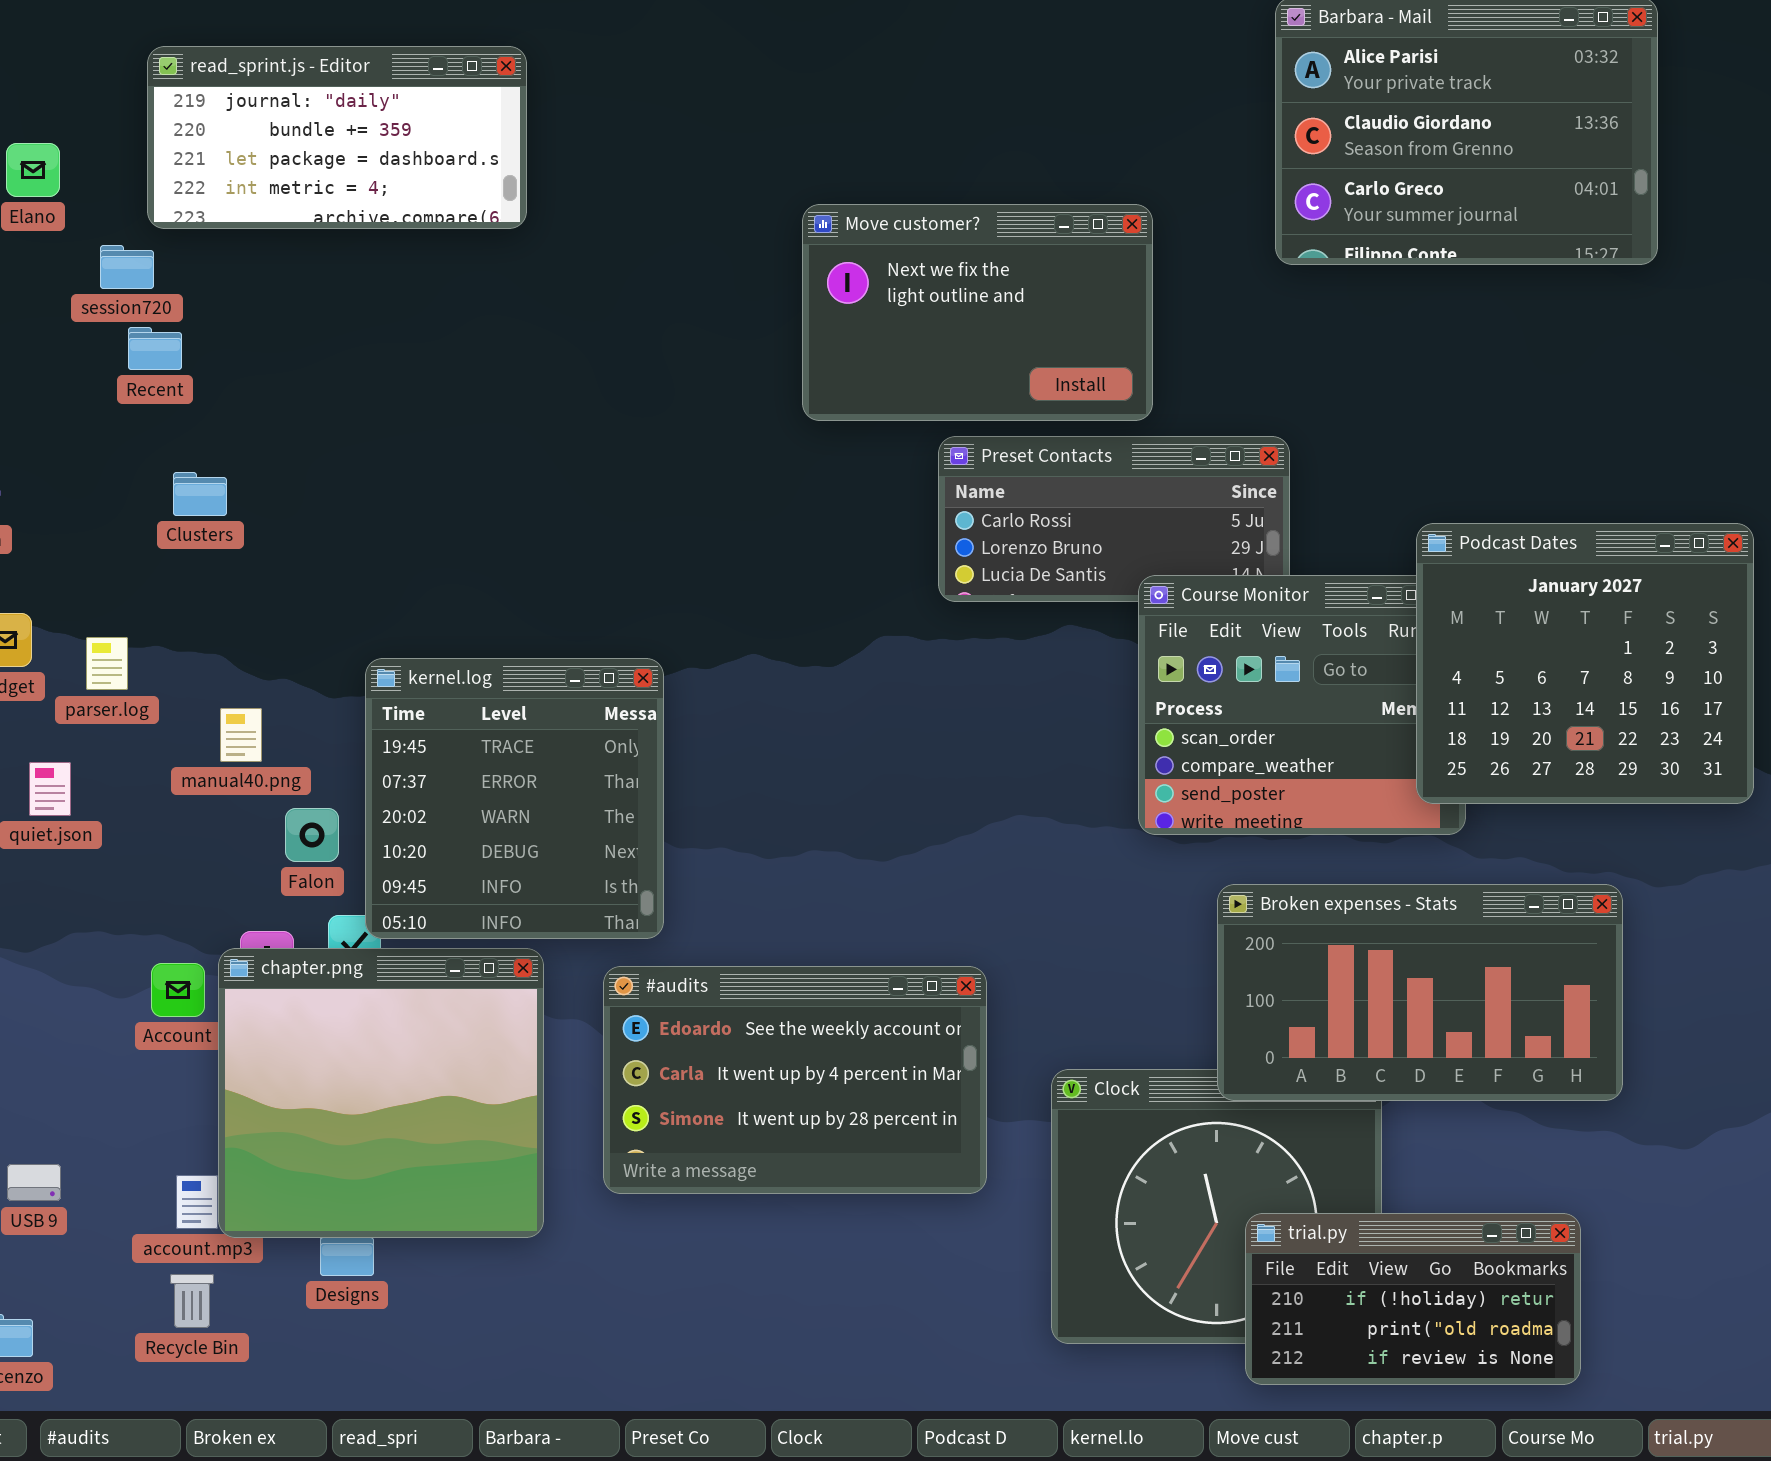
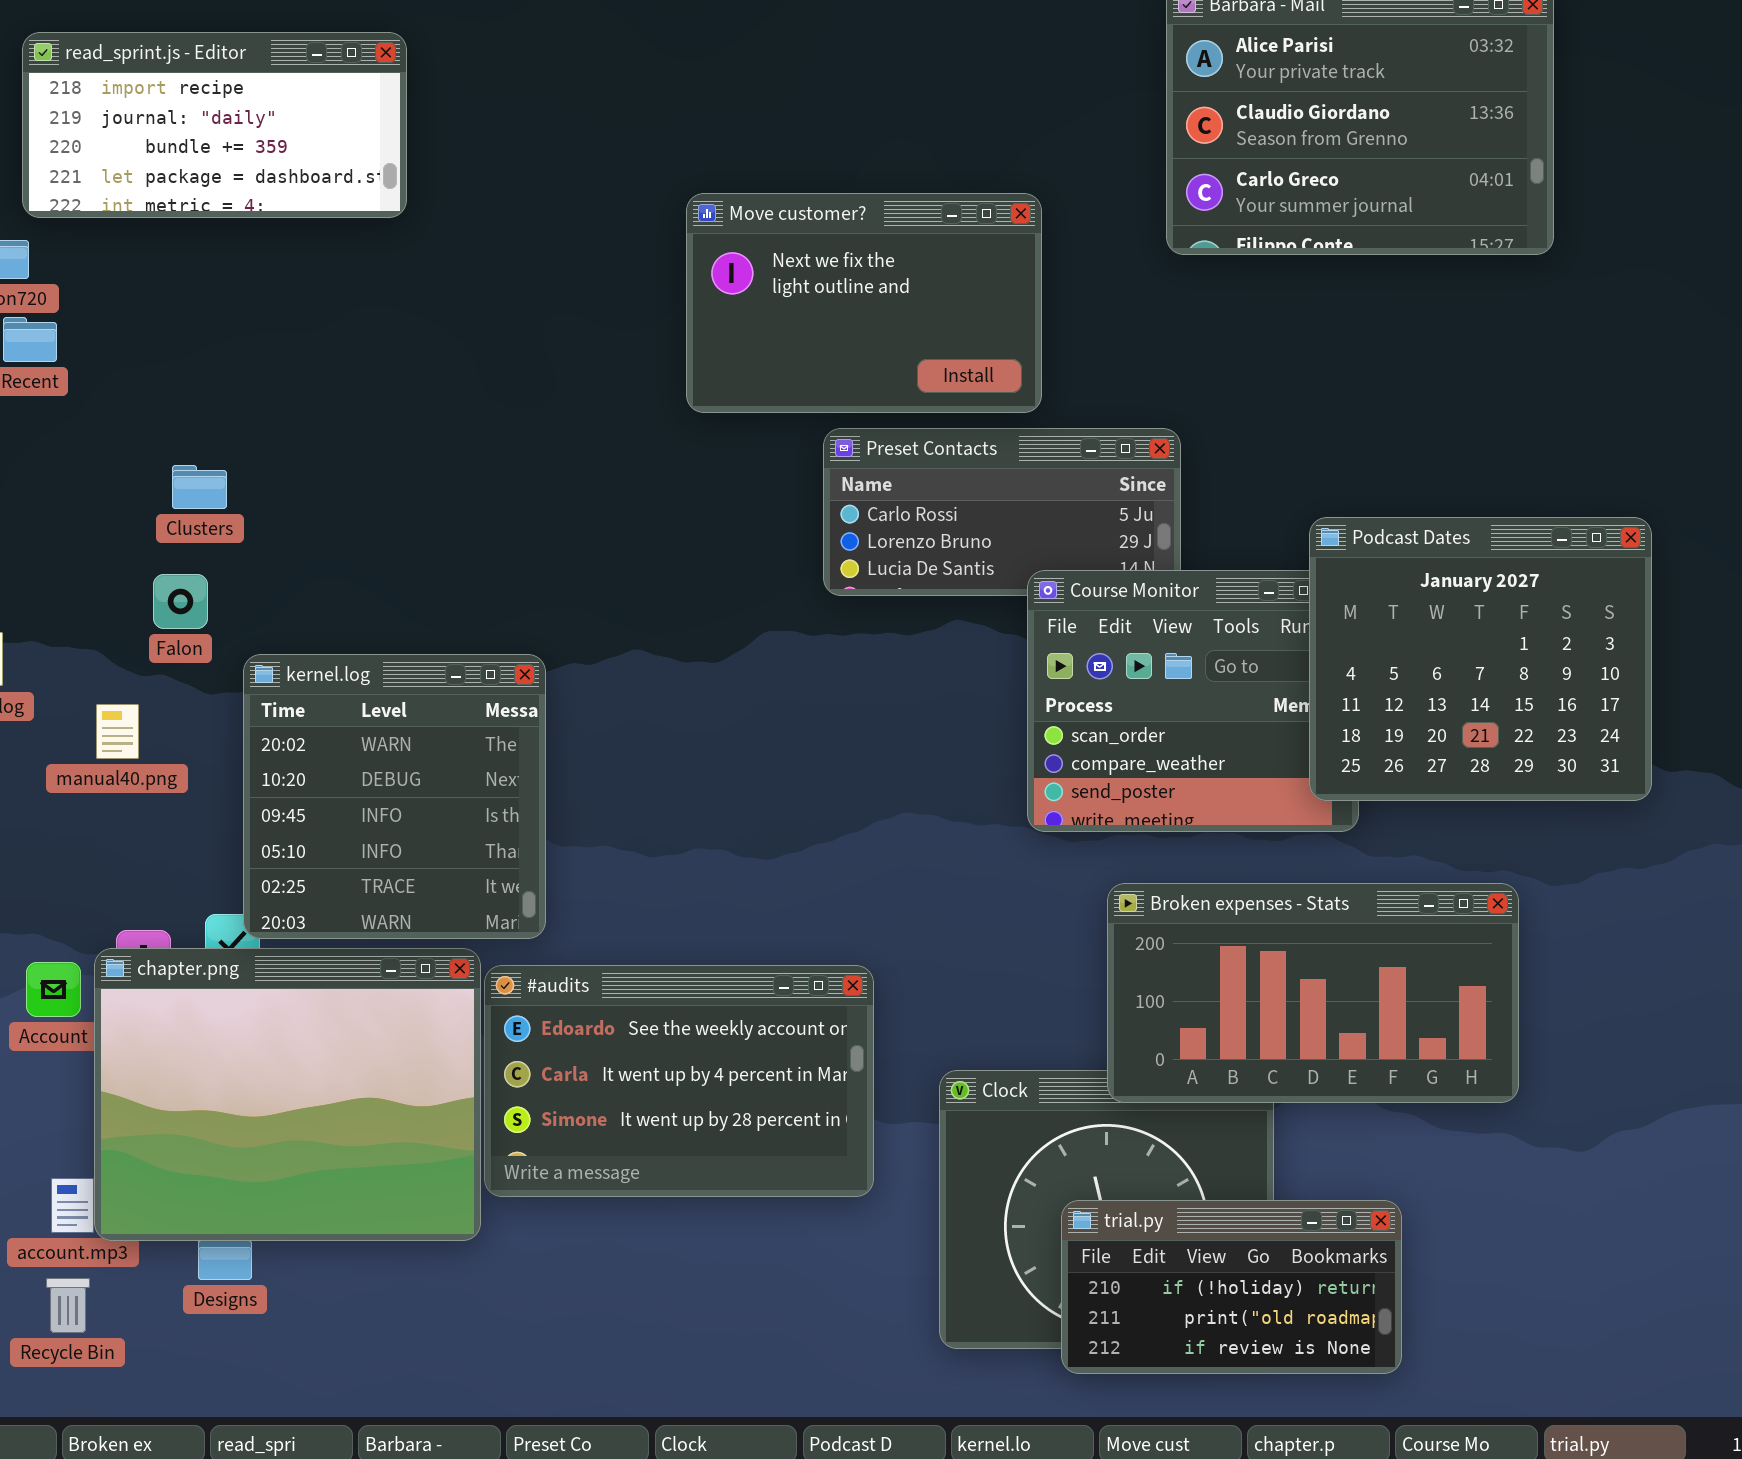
read_sprint.js - Editor: [147,46,527,229] -> [22,32,407,218], scrolled up 1 row
Clusters: [173,472,227,516] -> [172,465,227,509], moved
kernel.log: [365,658,664,939] -> [243,654,546,939], scrolled down 2 rows
Falon: [285,808,339,862] -> [153,574,208,629], moved
chapter.png: [218,948,544,1238] -> [94,948,481,1241], resized
trial.py: [1245,1213,1581,1385] -> [1061,1200,1402,1374], moved

